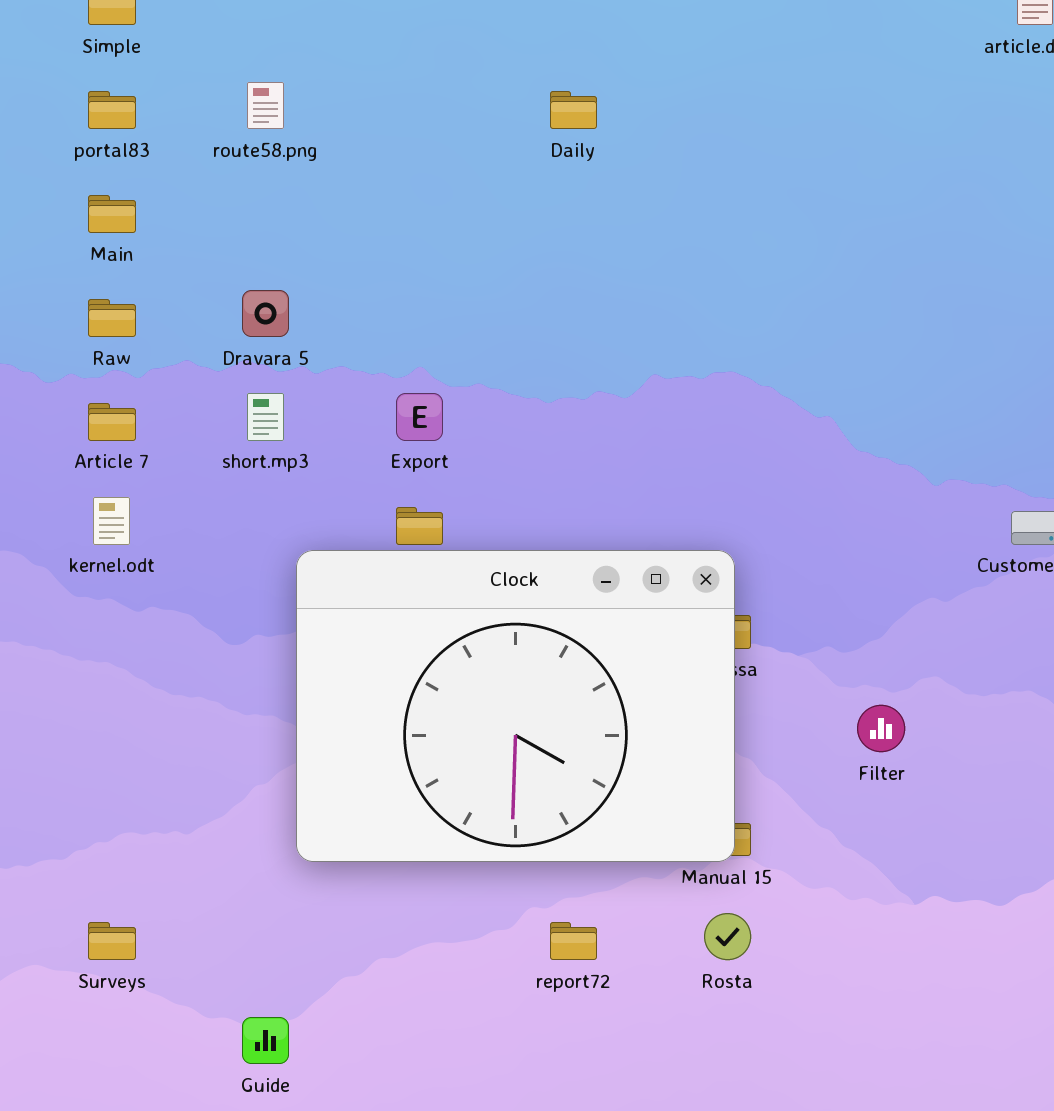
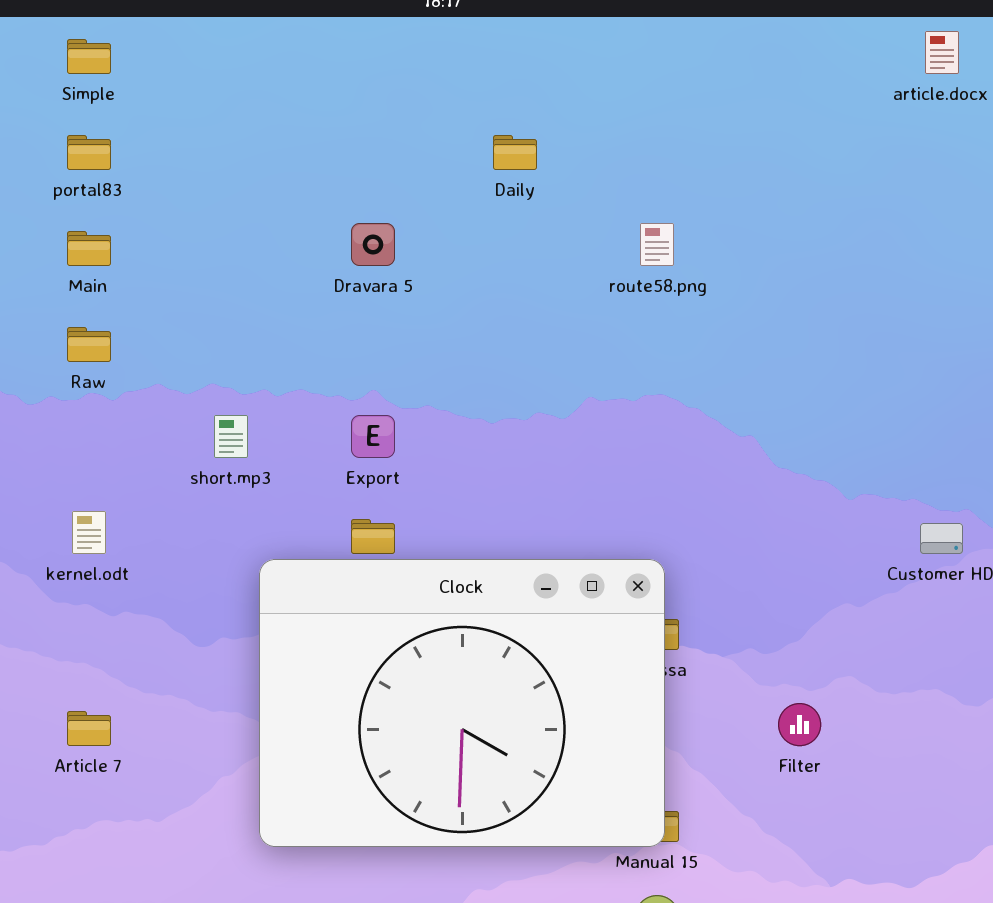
route58.png: [247,82,284,129] -> [640,223,674,266], moved
Dravara 5: [242,290,289,337] -> [351,223,395,266], moved
Article 7: [88,403,136,441] -> [67,711,111,746], moved

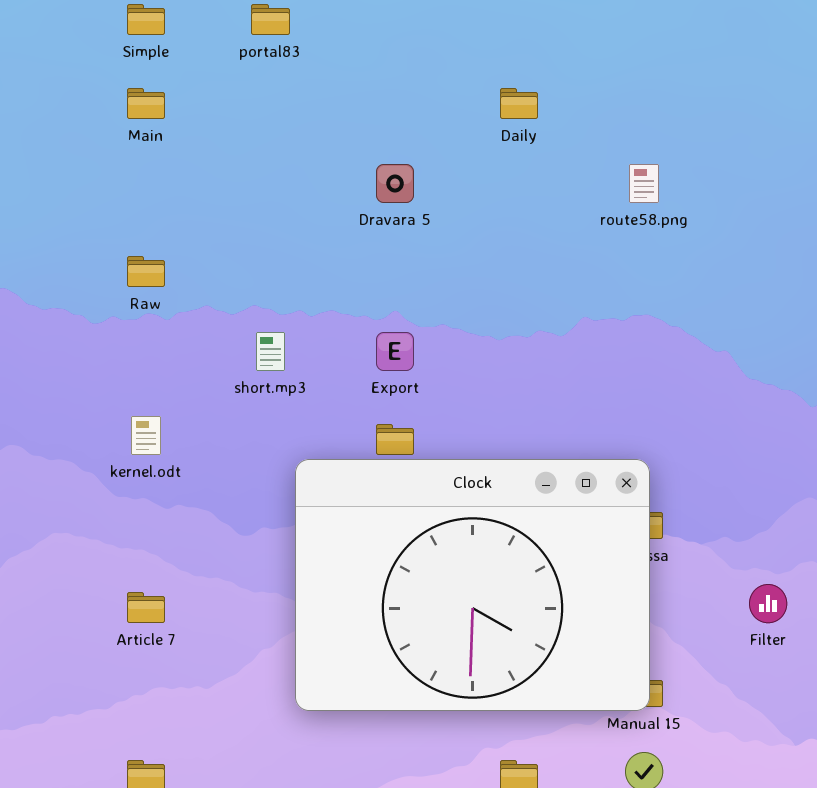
portal83: [67,135,111,170] -> [251,4,290,35], moved
Main: [67,231,111,266] -> [127,88,165,119], moved

